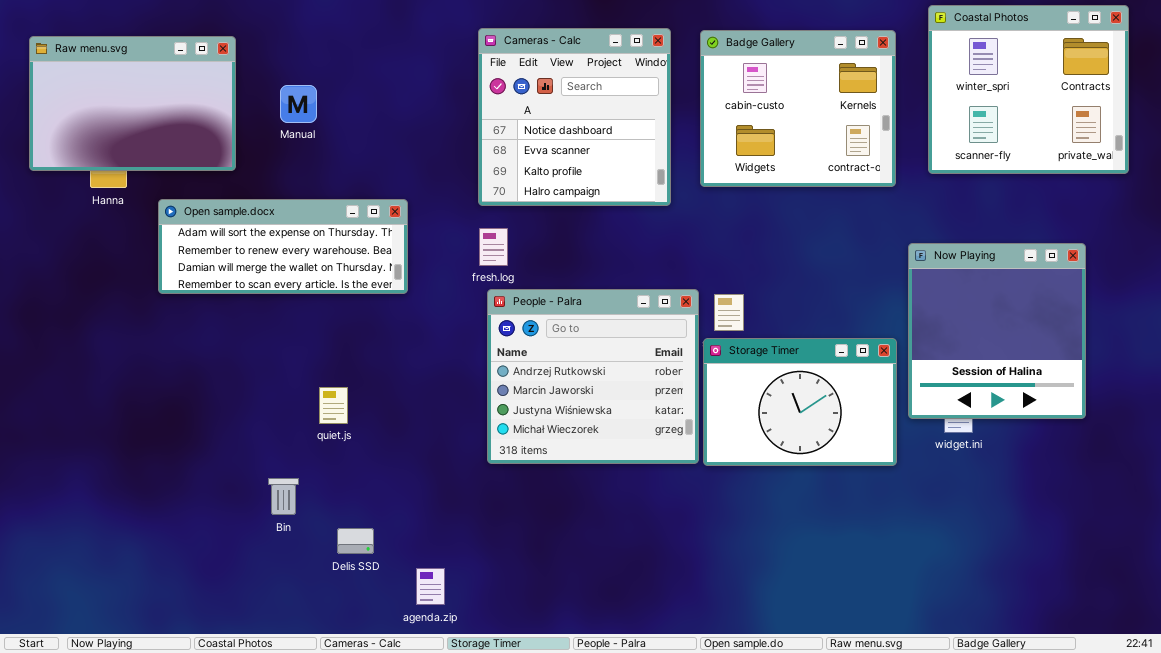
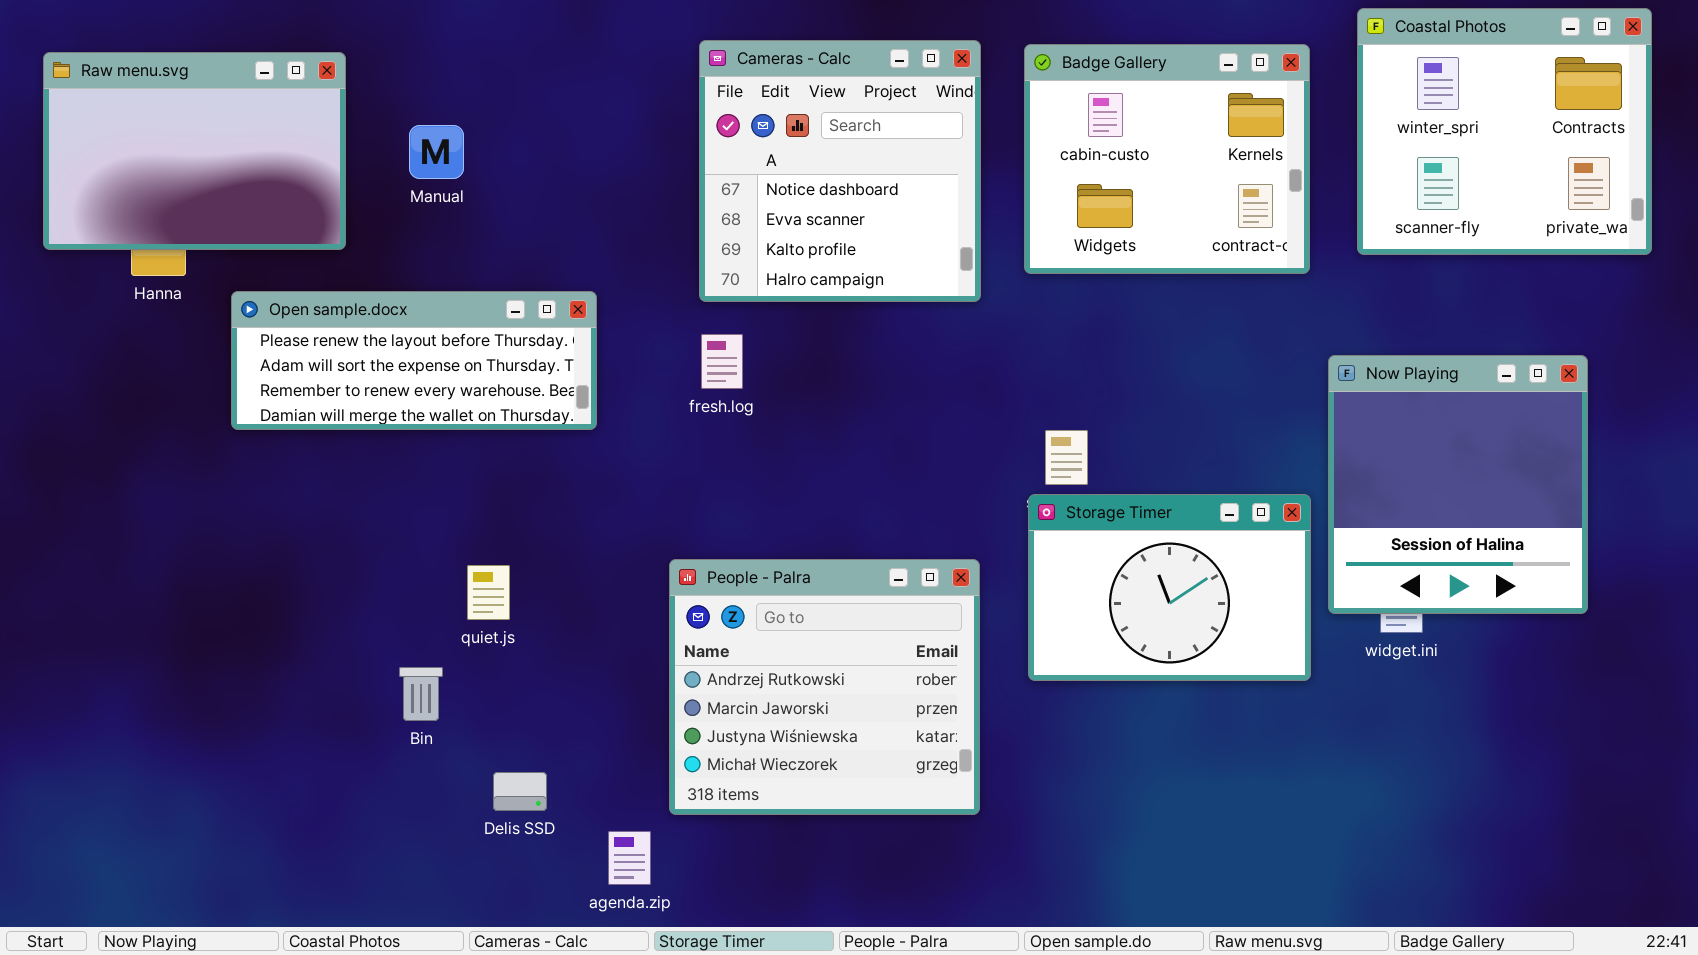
Open sample.docx: [158,199,408,294] -> [231,291,597,430], scrolled up 1 row
People - Palra: [487,289,699,464] -> [669,559,980,815], moved
Bin: [268,478,299,515] -> [399,667,443,721], moved

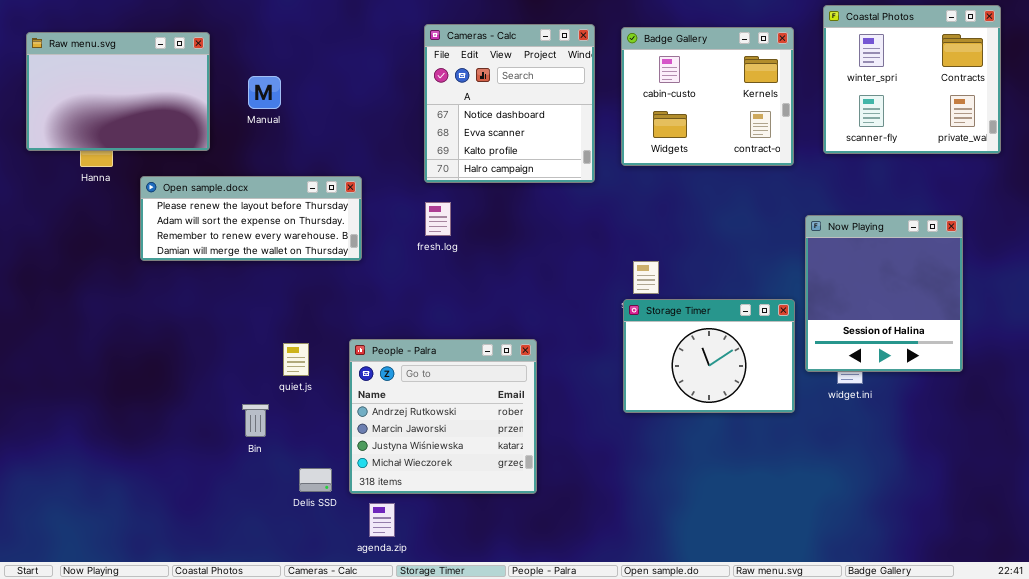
People - Palra: [669,559,980,815] -> [349,339,537,494], moved

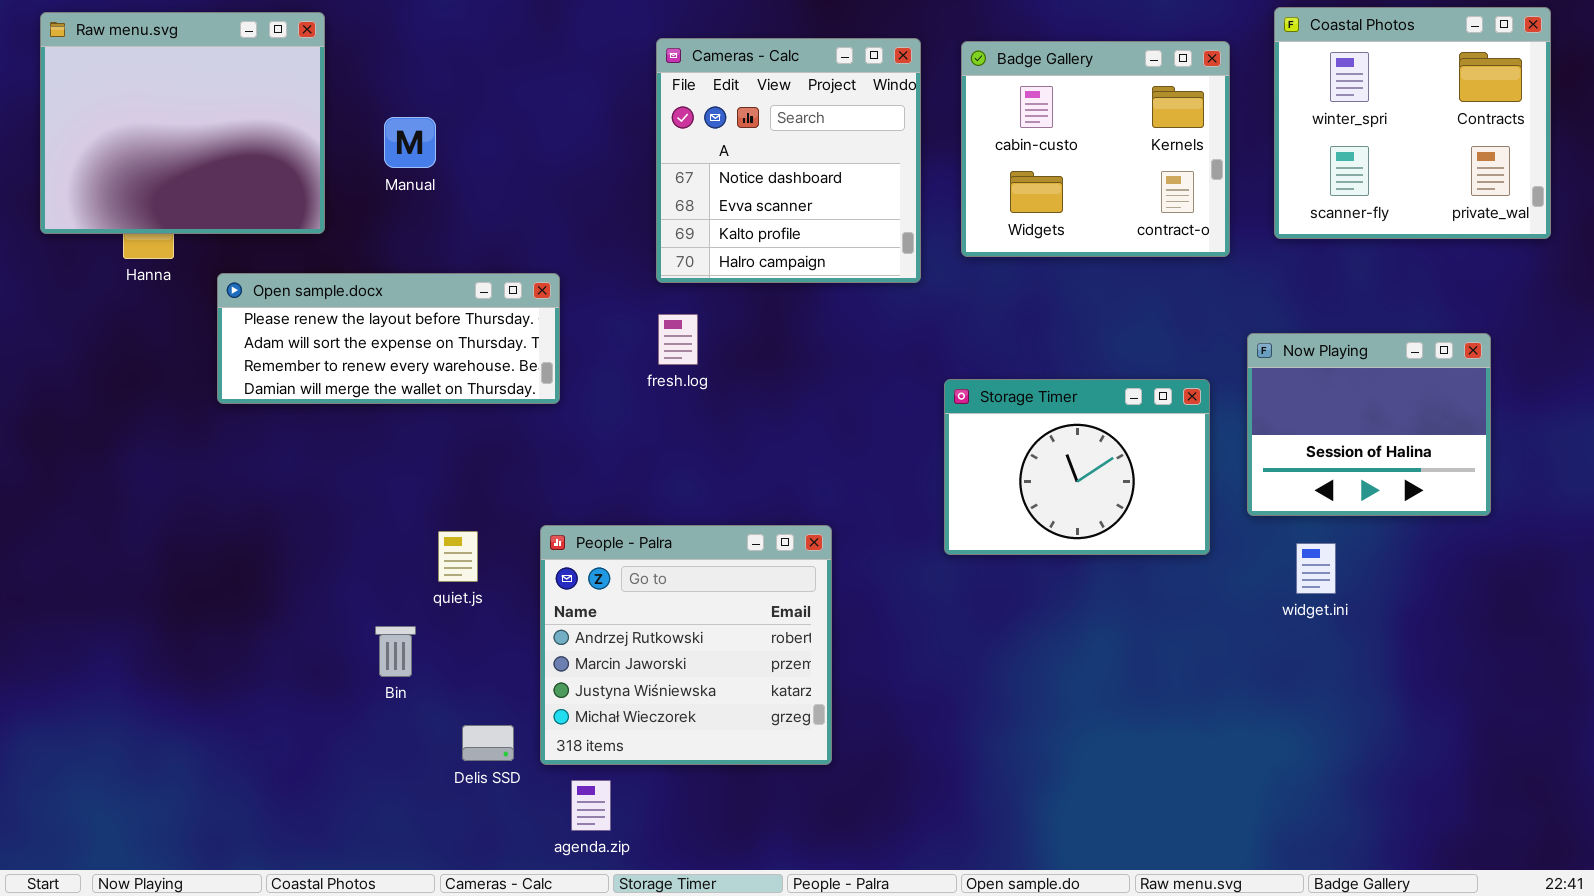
Raw menu.svg: [26,32,210,151] -> [40,12,325,234], resized
Now Playing: [805,215,963,372] -> [1247,333,1491,516], resized
Storage Timer: [623,299,795,413] -> [944,379,1210,555], moved

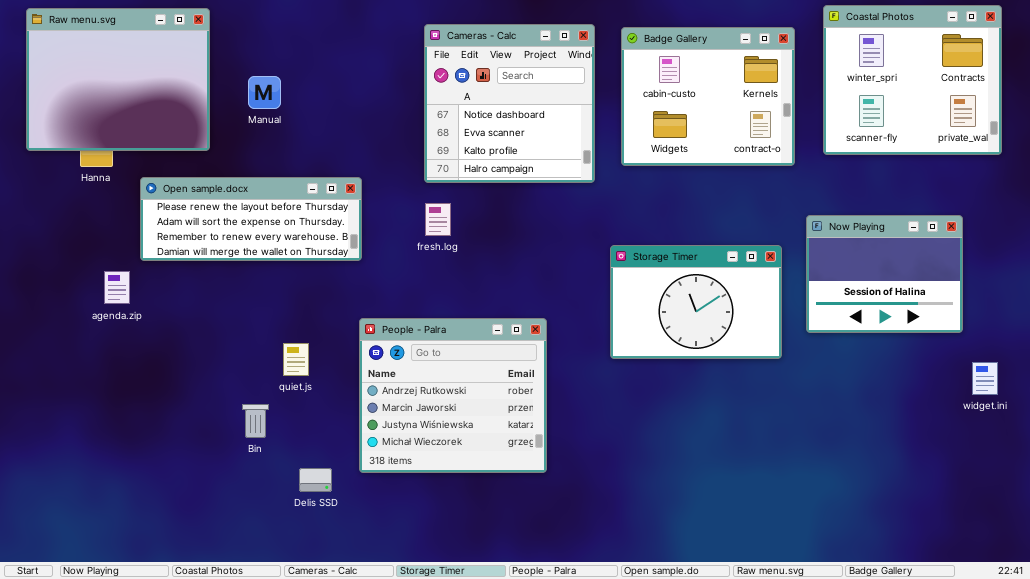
People - Palra: [540,525,832,765] -> [359,318,547,473], moved
widget.ini: [1296,543,1336,594] -> [972,362,998,395], moved
agenda.zip: [571,780,611,831] -> [104,271,130,304], moved

